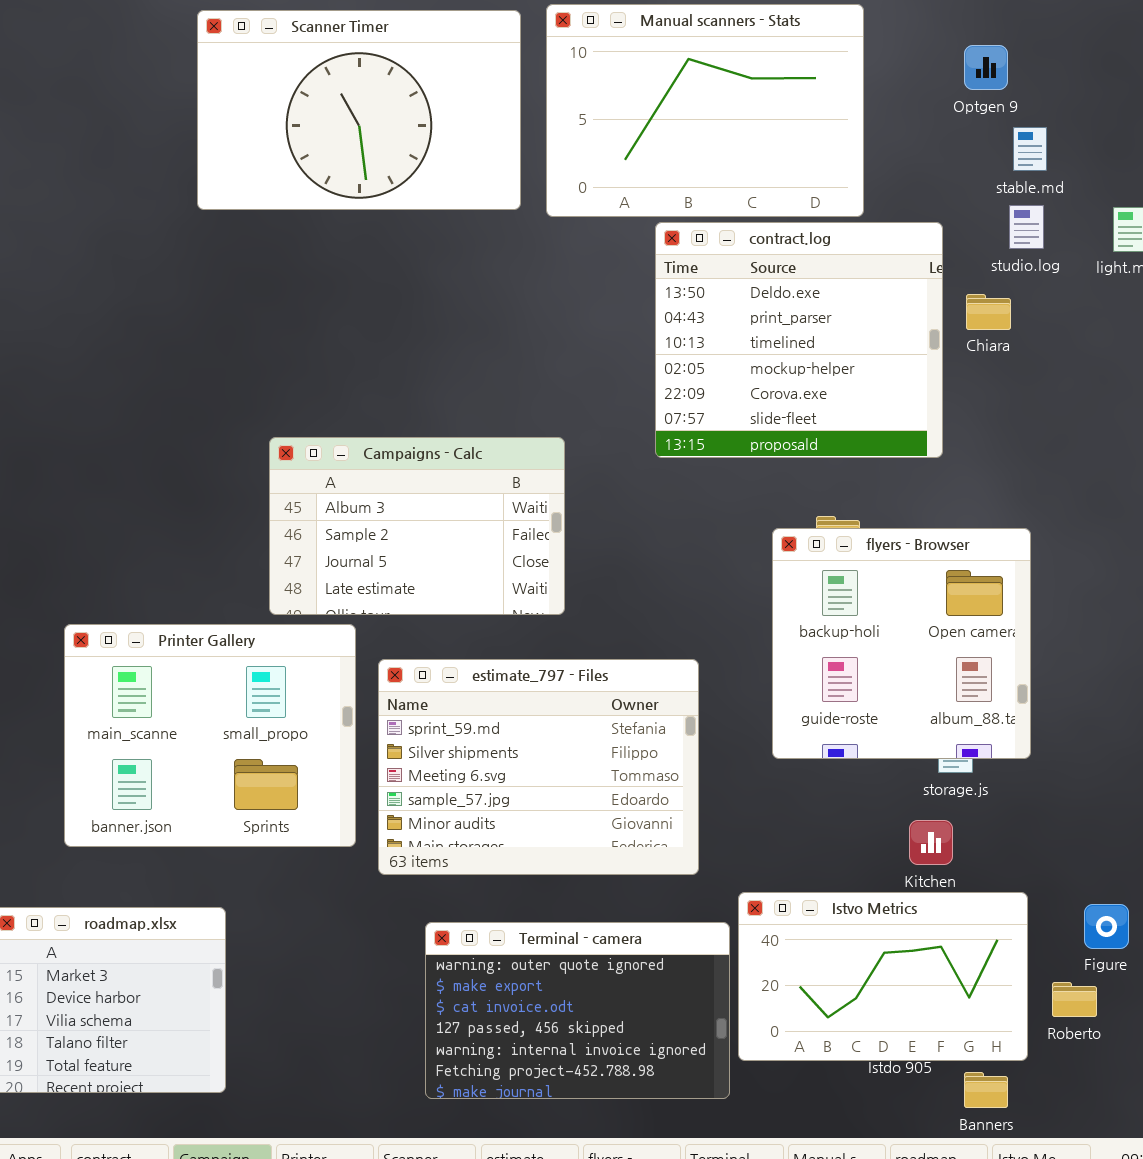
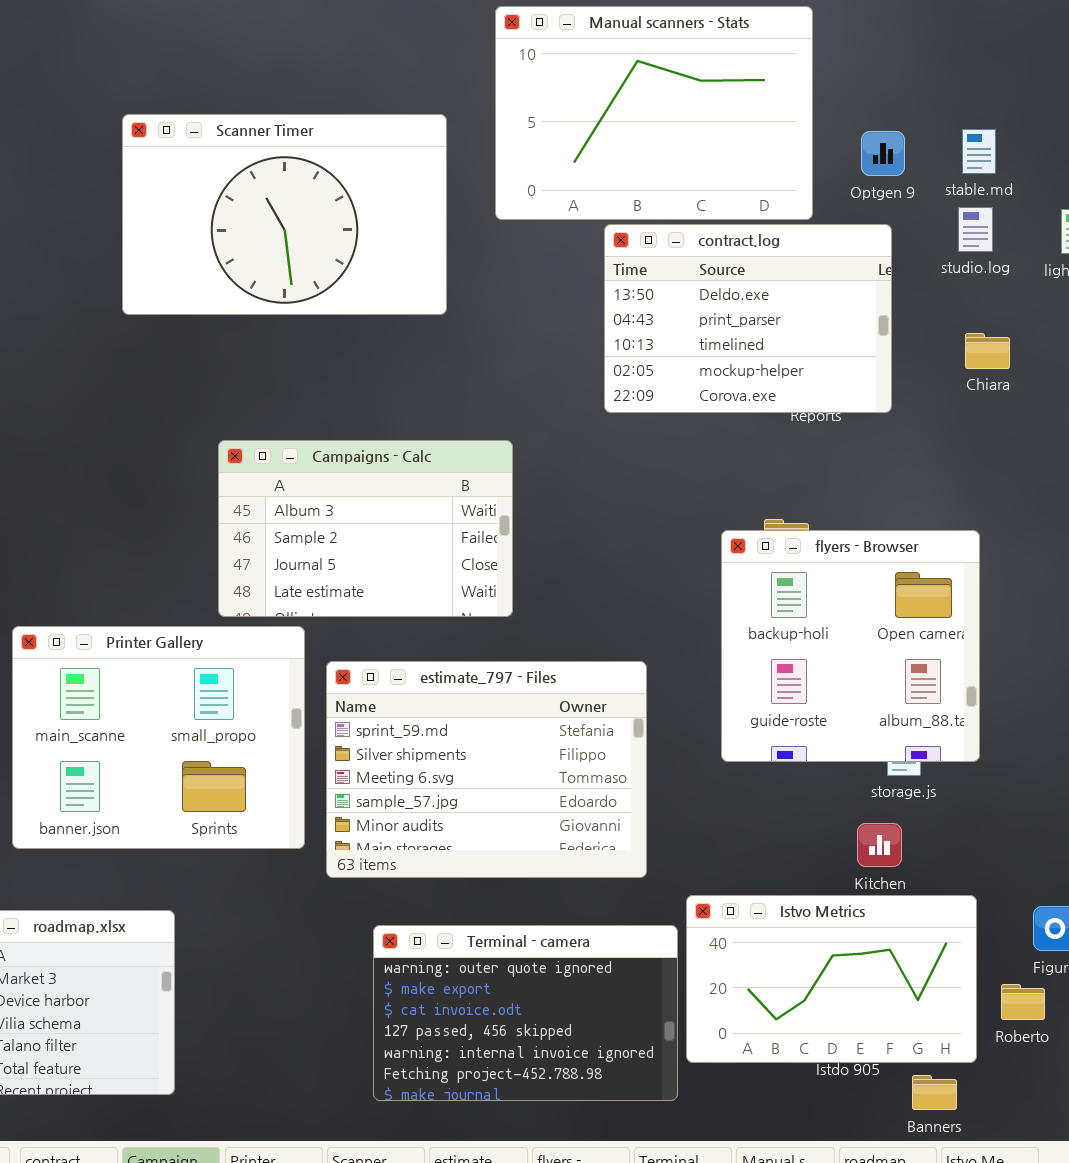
Scanner Timer: [197,10,521,210] -> [122,114,447,315], moved
Optgen 9: [964,45,1008,90] -> [861,131,905,176], moved
contract.log: [655,222,943,458] -> [604,224,892,413], resized
Chiara: [966,294,1011,330] -> [965,333,1010,369], moved

